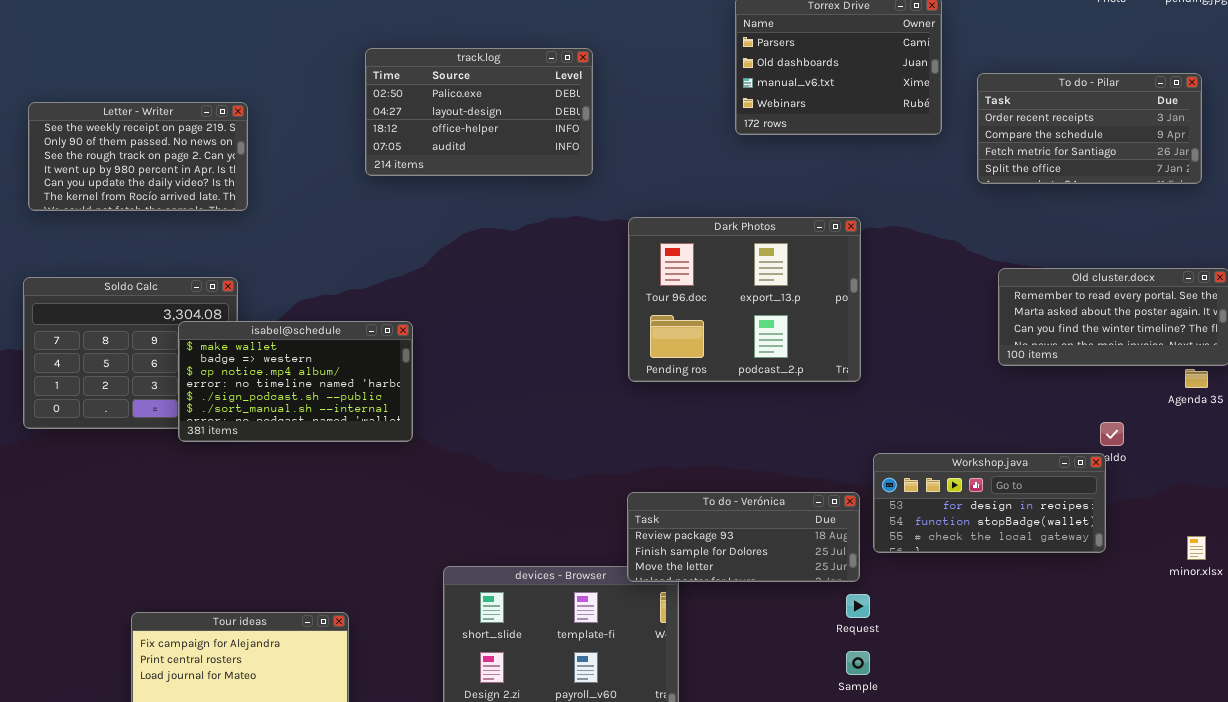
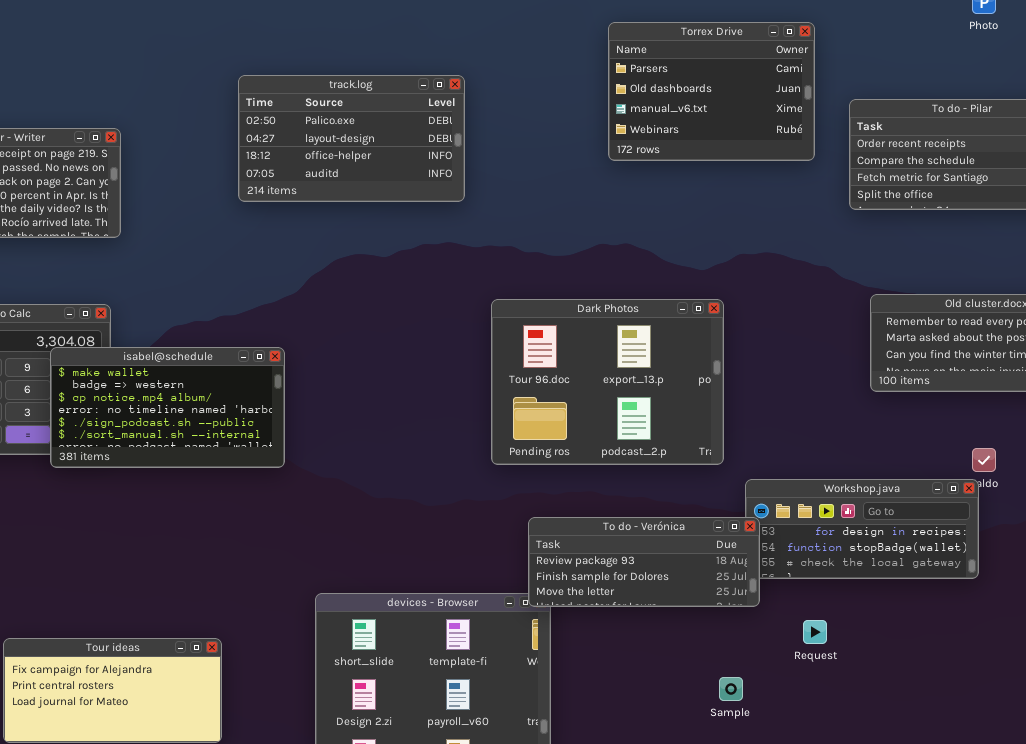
Dark Photos: [628,217,861,382] -> [491,299,724,465], moved
To do - Verónica: [627,492,860,582] -> [528,517,760,607], moved
Request: [846,594,870,618] -> [803,620,827,644], moved

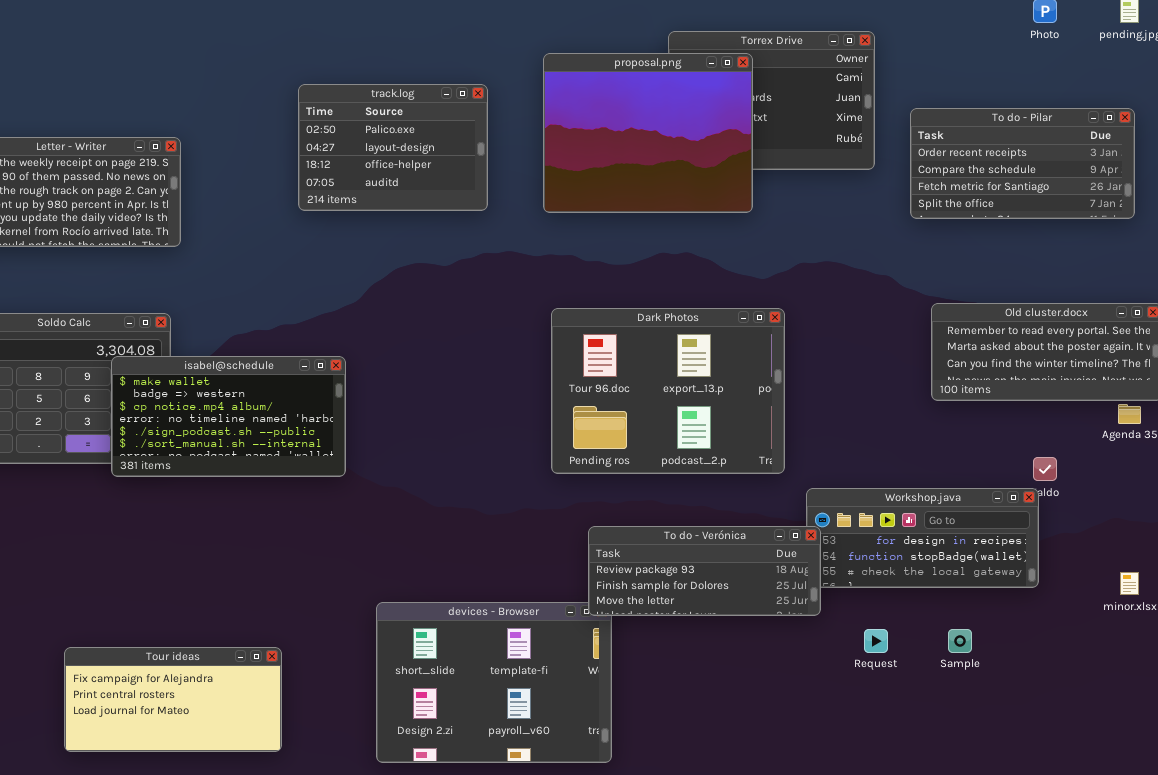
proposal.png: none -> [543,53,753,213], opened
track.log: [238,75,465,202] -> [298,84,488,211], resized
Sample: [719,677,743,701] -> [948,629,972,653], moved

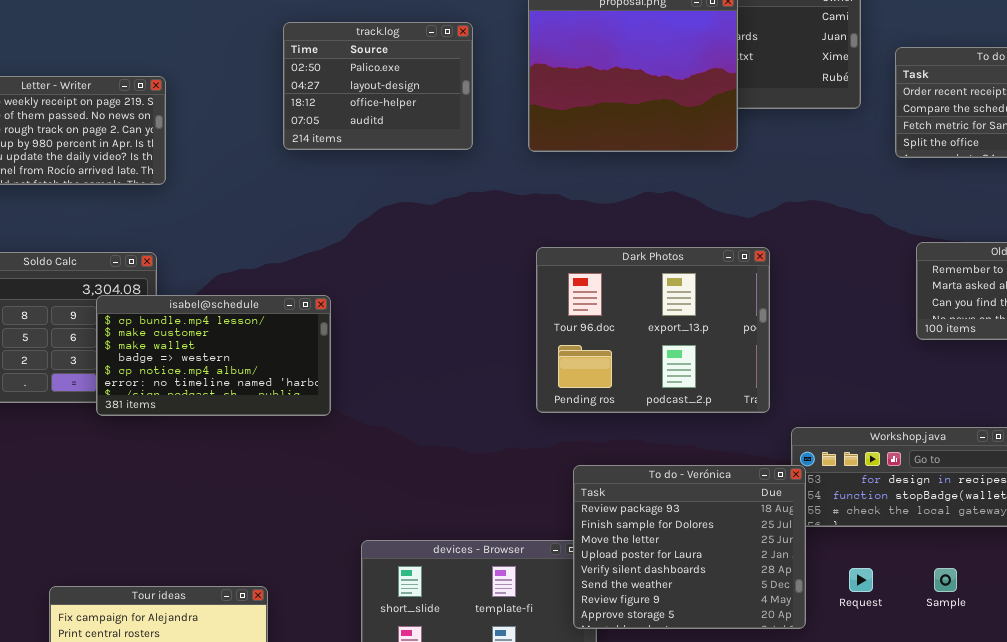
isabel@schedule: [111,356,346,477] -> [96,295,331,416], scrolled up 2 rows
To do - Verónica: [588,526,821,616] -> [573,465,806,629], resized

